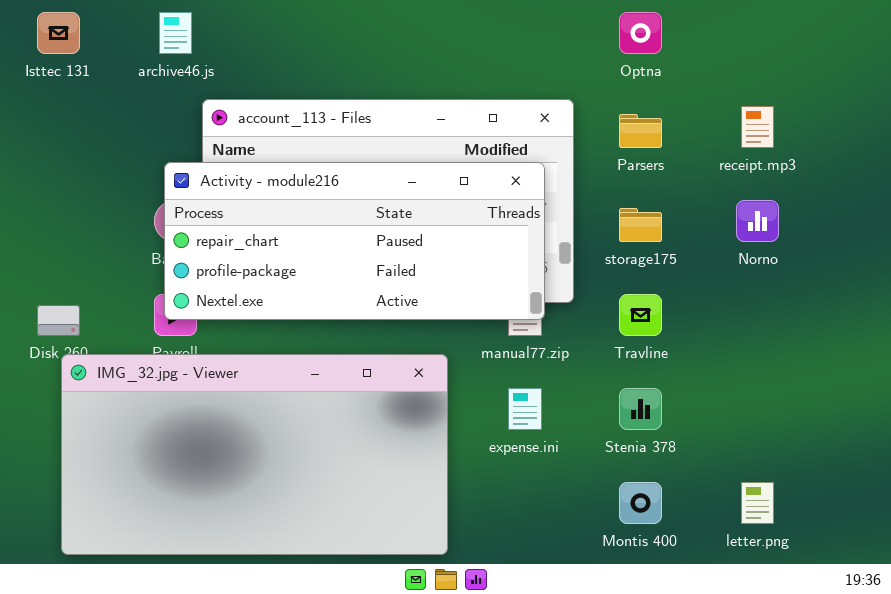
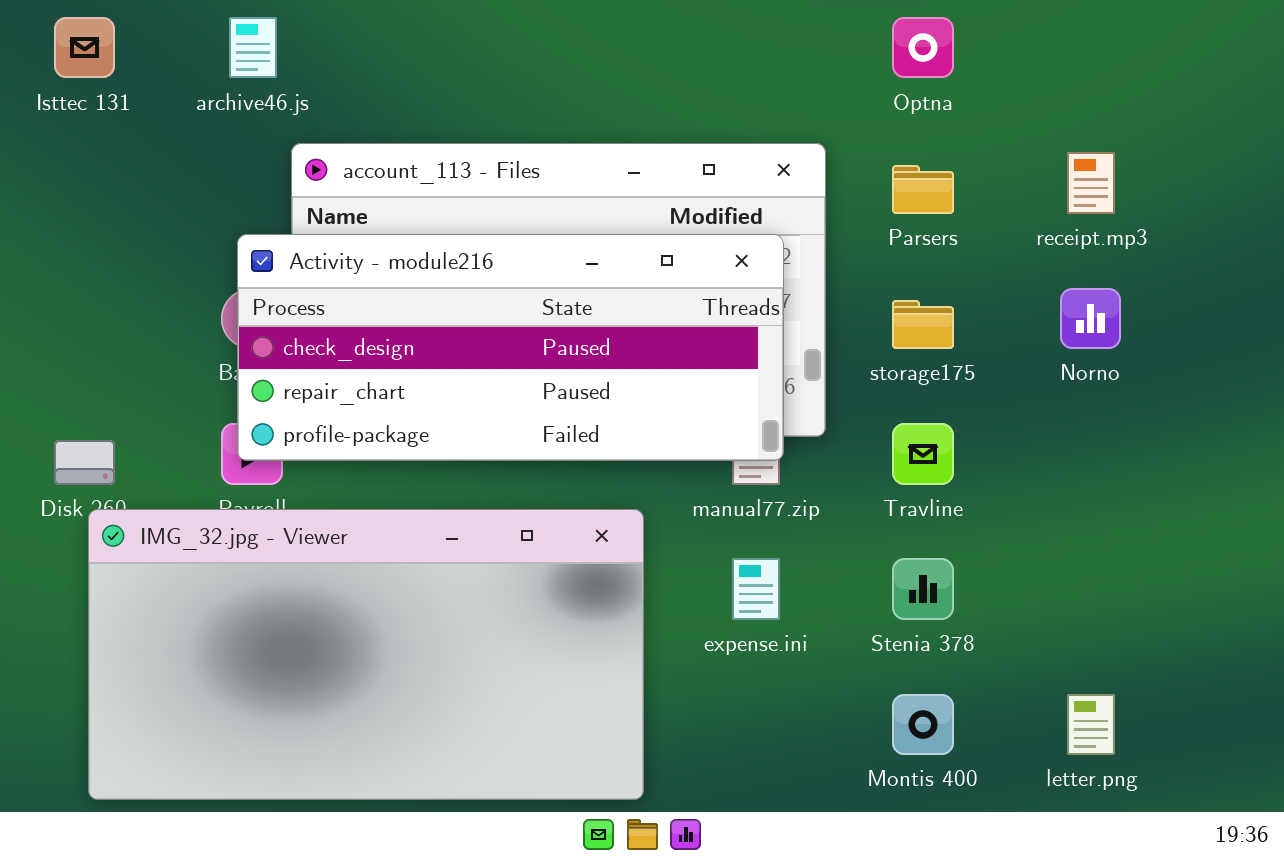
Activity - module216: [164,162,545,320] -> [237,234,784,461], scrolled up 1 row

